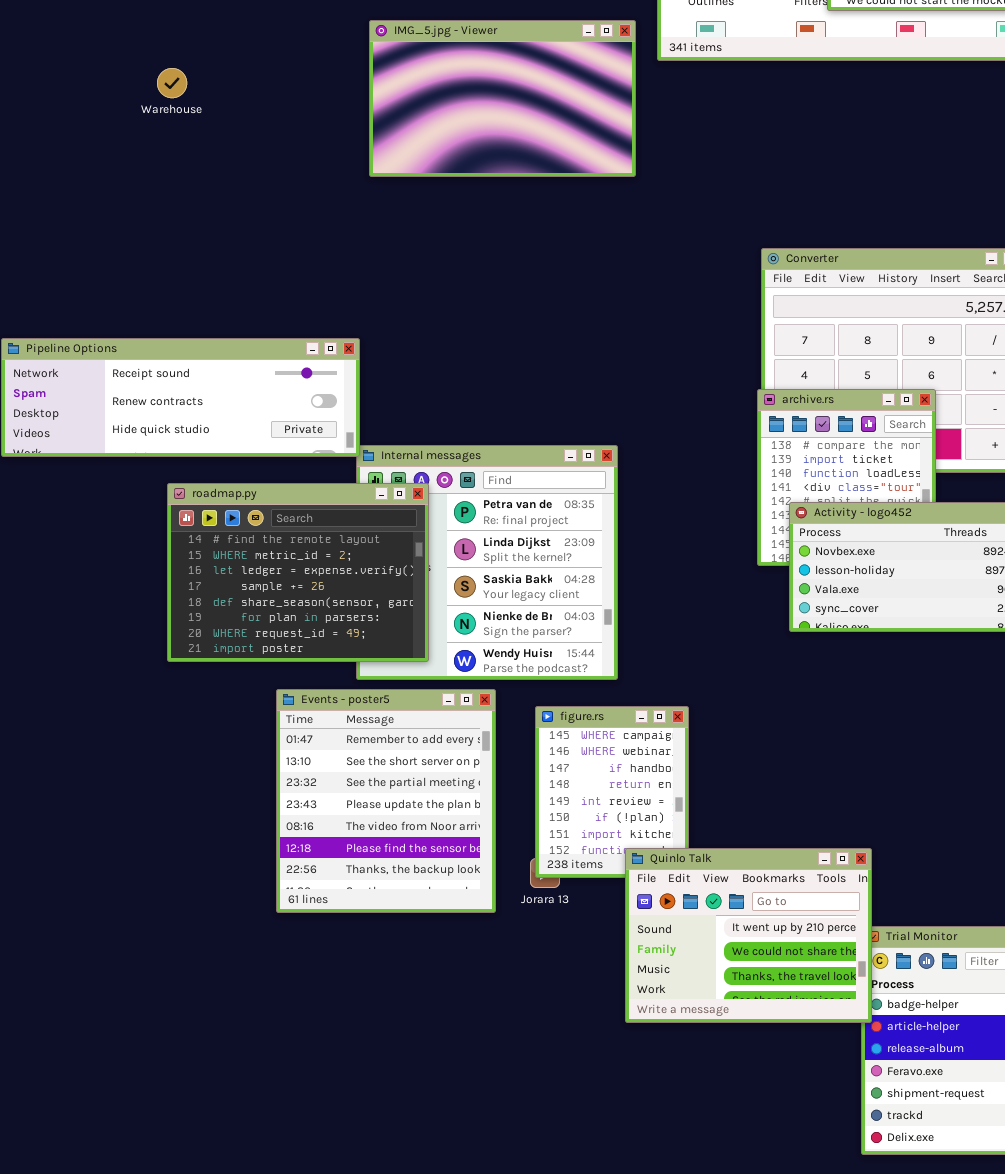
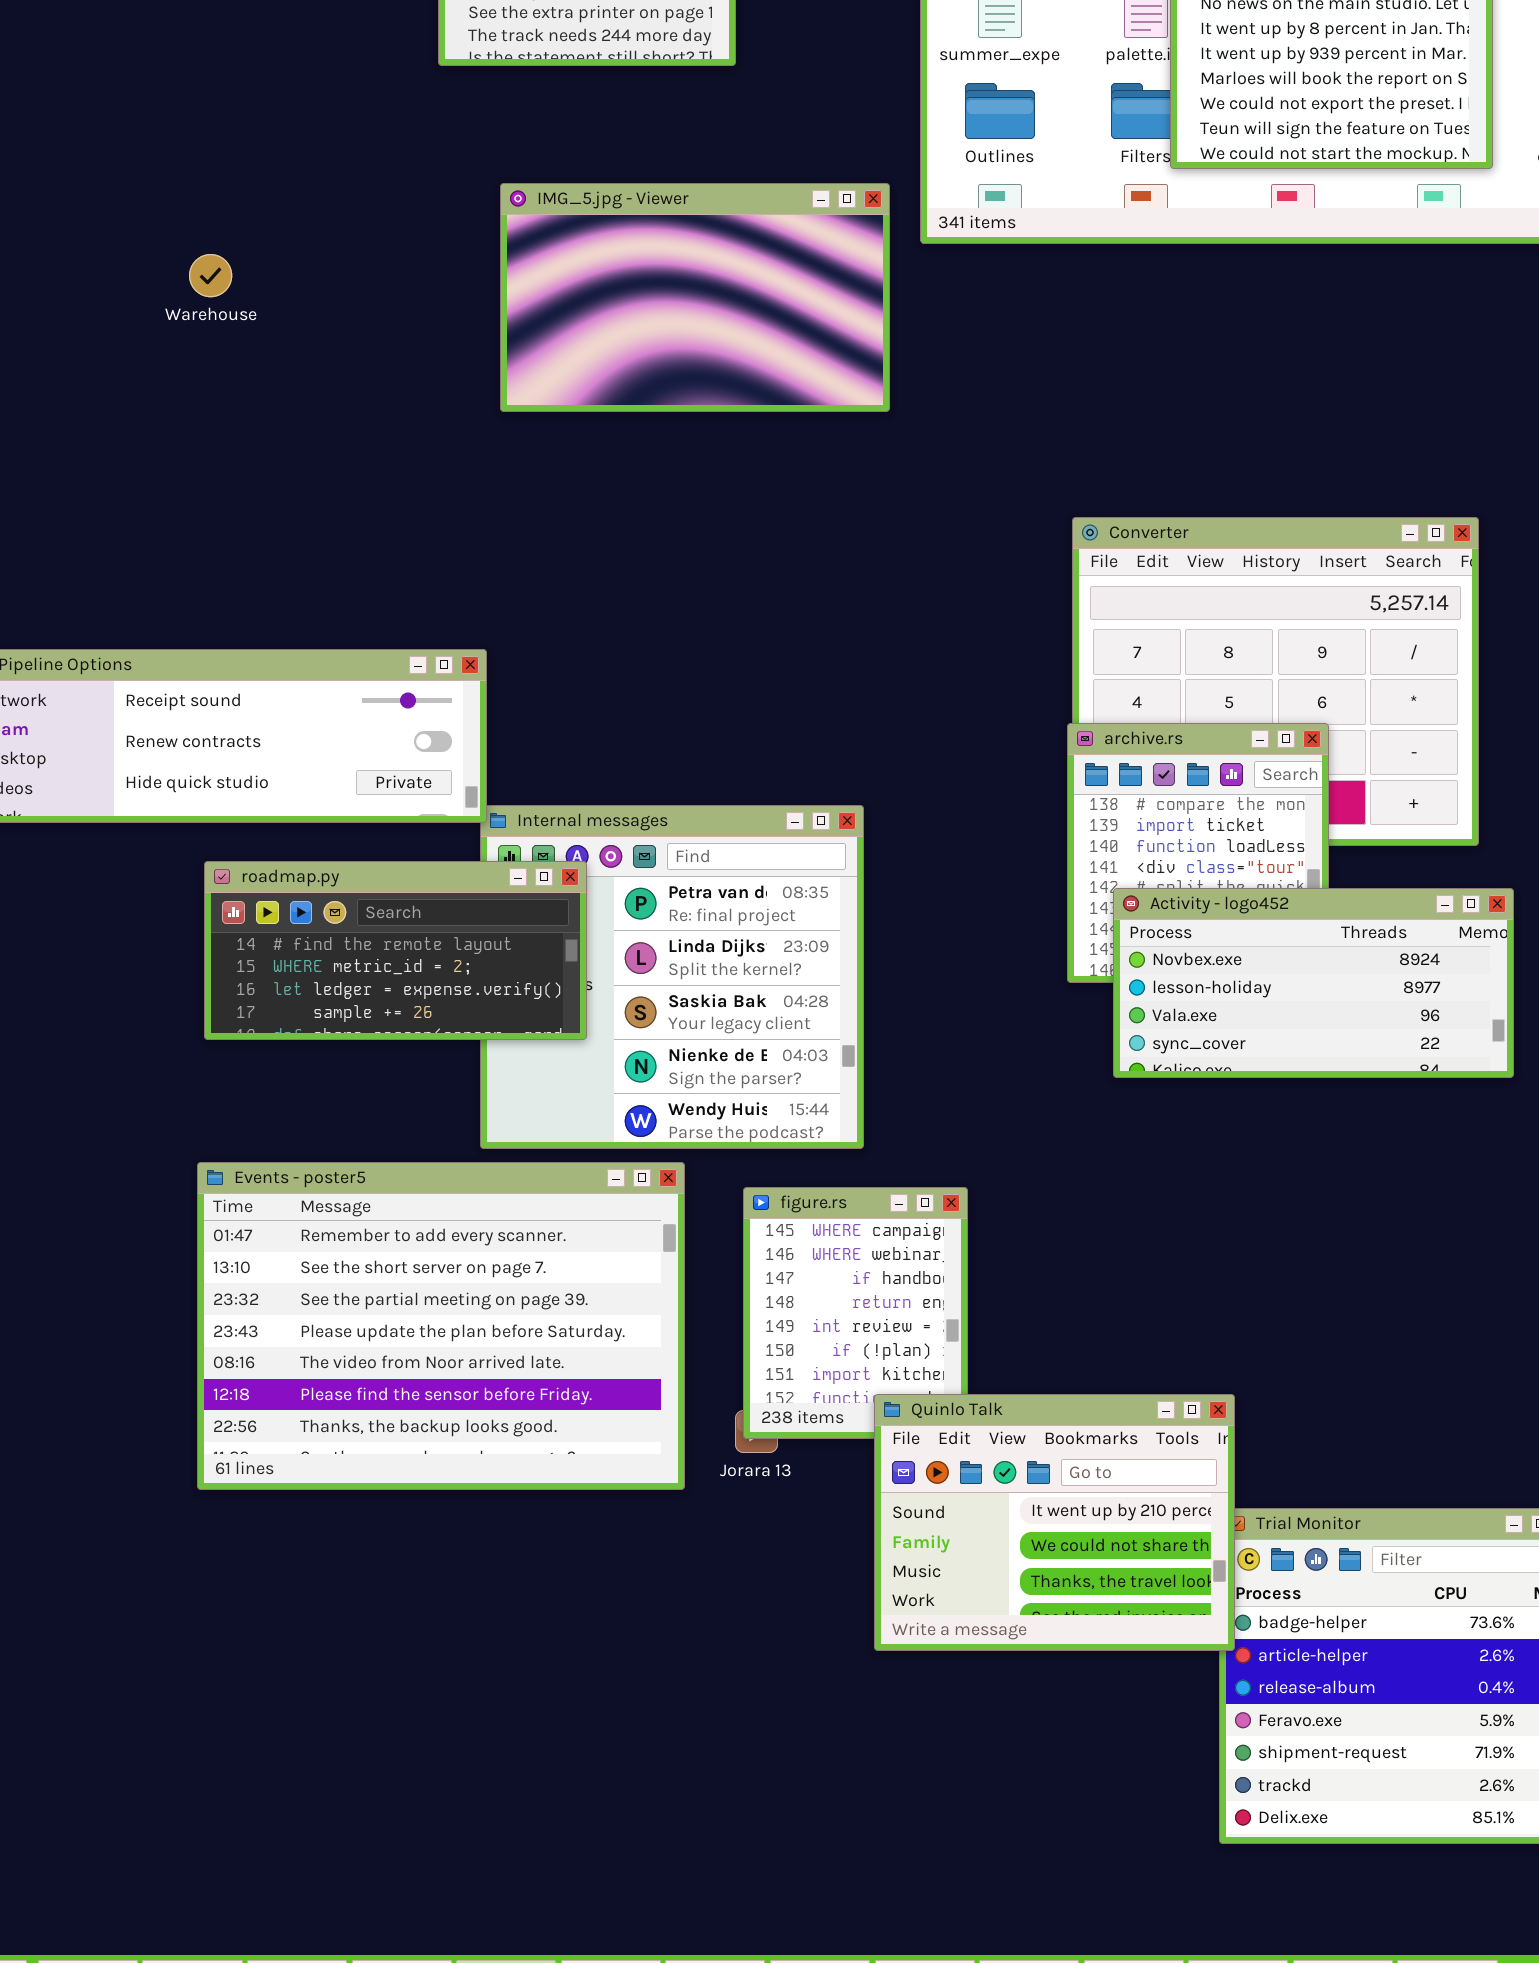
roadmap.py: [167,483,429,662] -> [204,861,587,1040], resized
Events - poster5: [276,689,496,913] -> [197,1162,685,1490], resized

